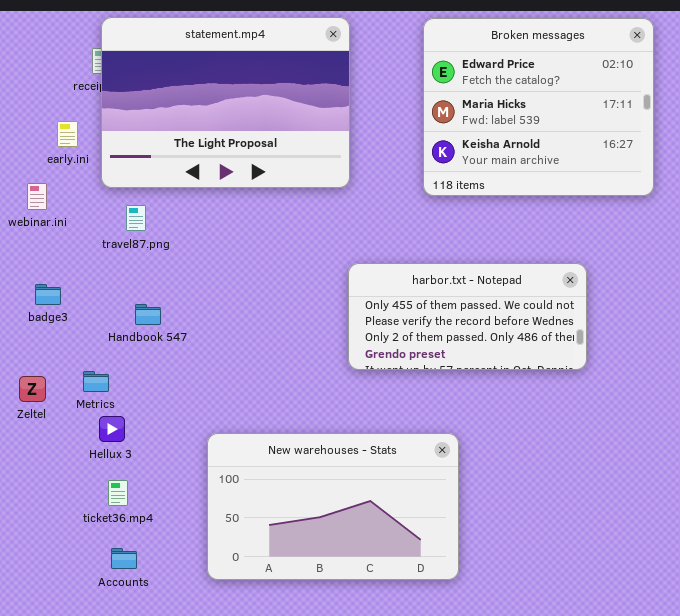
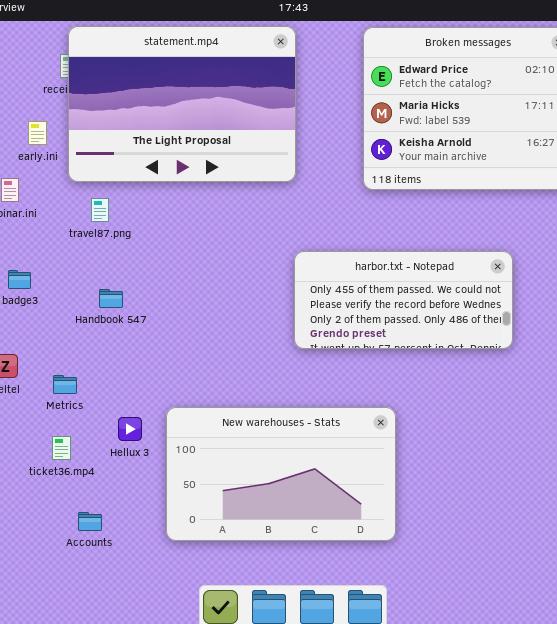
Metrics: [83,371,109,392] -> [53,375,77,394], moved
Hellux 3: [99,416,125,442] -> [118,417,142,441], moved
ticket36.mp4: [108,480,128,506] -> [52,436,71,460], moved

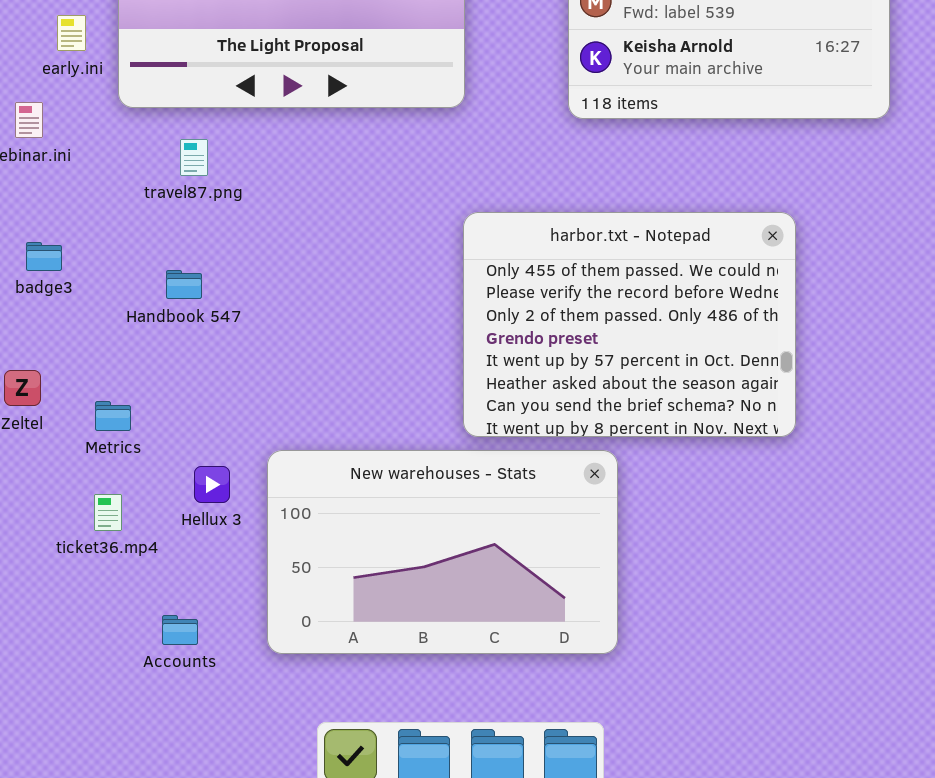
travel87.png: [91,198,109,222] -> [180,139,208,176], moved
harbor.txt - Notepad: [294,251,513,349] -> [463,212,796,437], resized
Accounts: [78,512,102,531] -> [162,615,198,645], moved

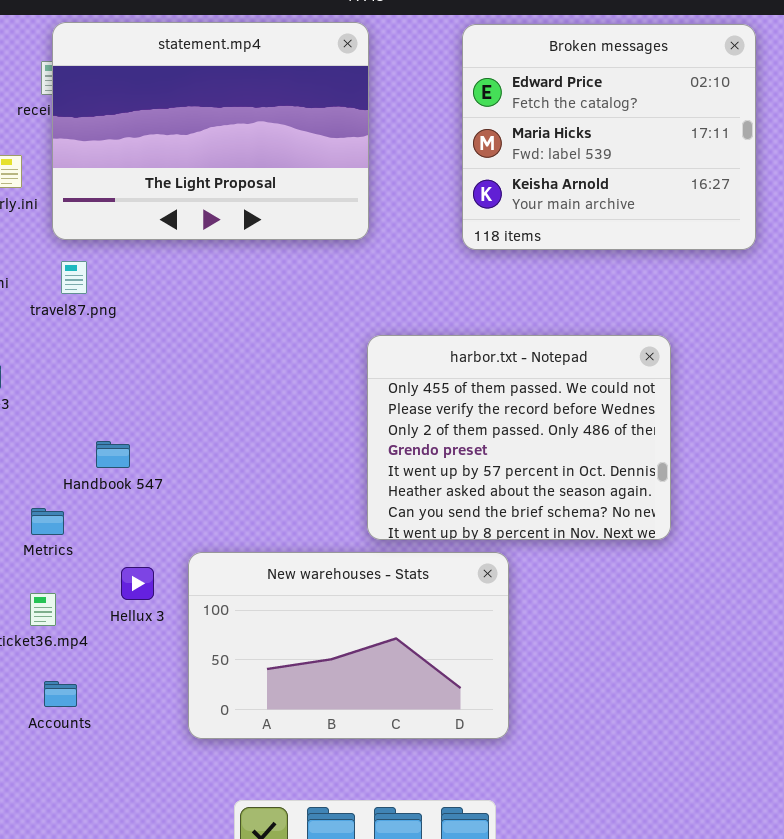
travel87.png: [180,139,208,176] -> [61,261,87,294], moved
Handbook 547: [166,270,202,299] -> [96,441,130,468], moved
Accounts: [162,615,198,645] -> [44,681,77,707], moved

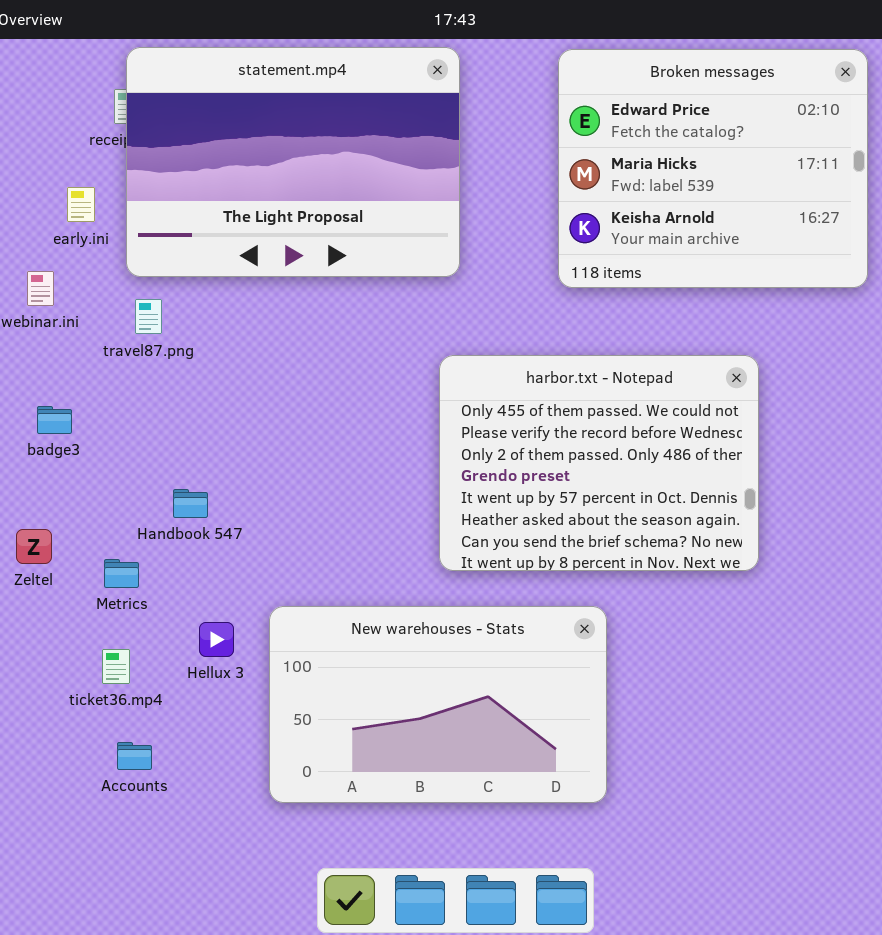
harbor.txt - Notepad: [367,335,671,540] -> [439,355,759,571], moved

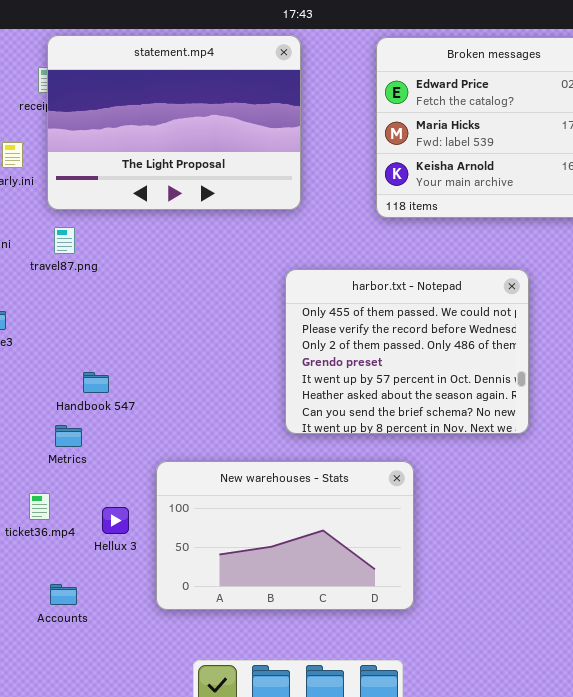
Metrics: [104,559,139,588] -> [55,425,82,447], moved
Hellux 3: [199,622,234,657] -> [102,507,129,534], moved
Accounts: [117,742,152,770] -> [50,584,77,605], moved

